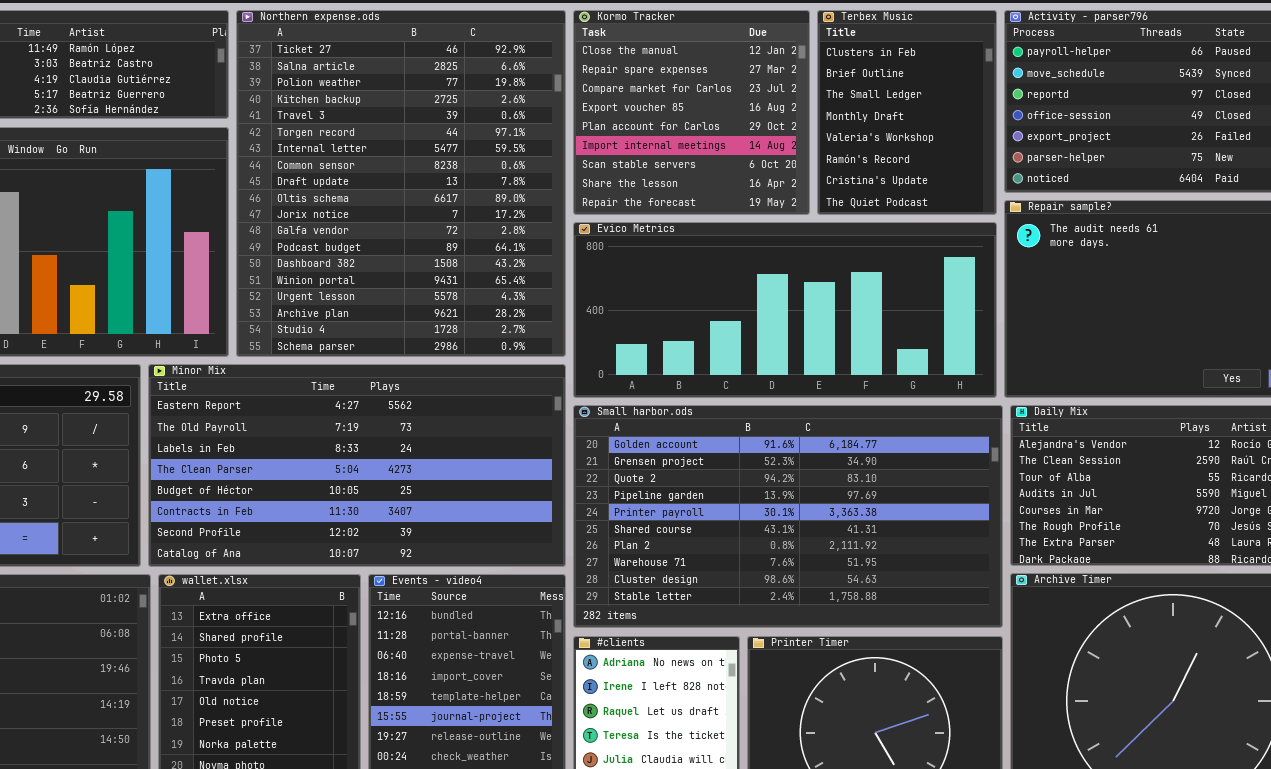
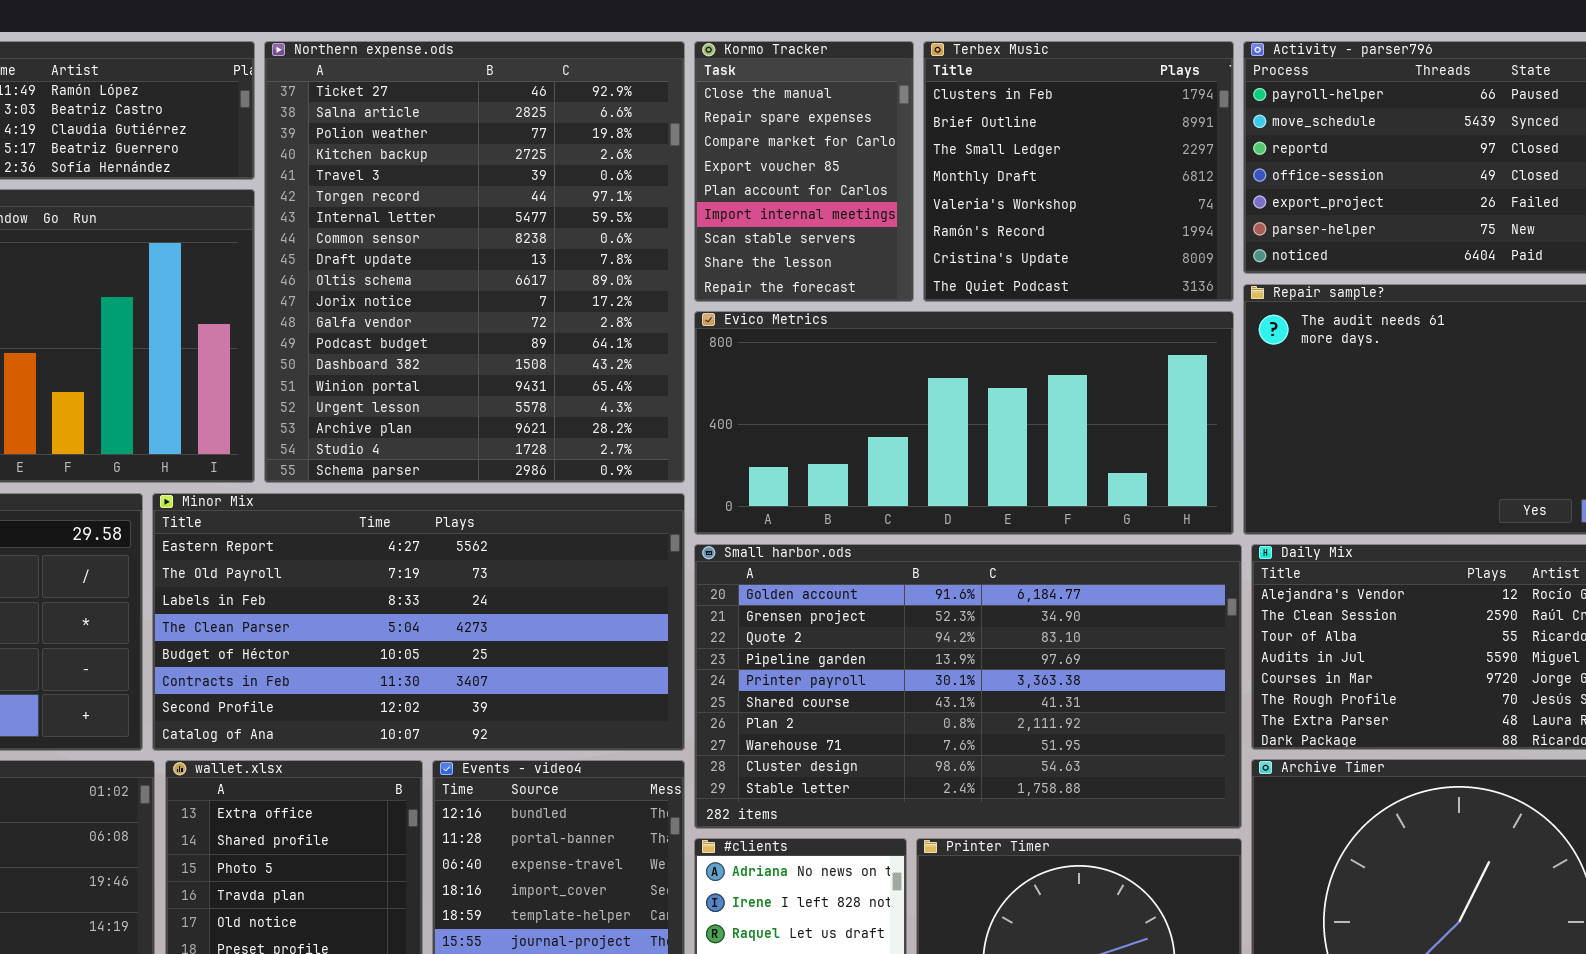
Kormo Tracker: [573,10,810,215] -> [694,41,914,302], resized
Terbex Music: [817,10,997,215] -> [923,41,1234,302], resized

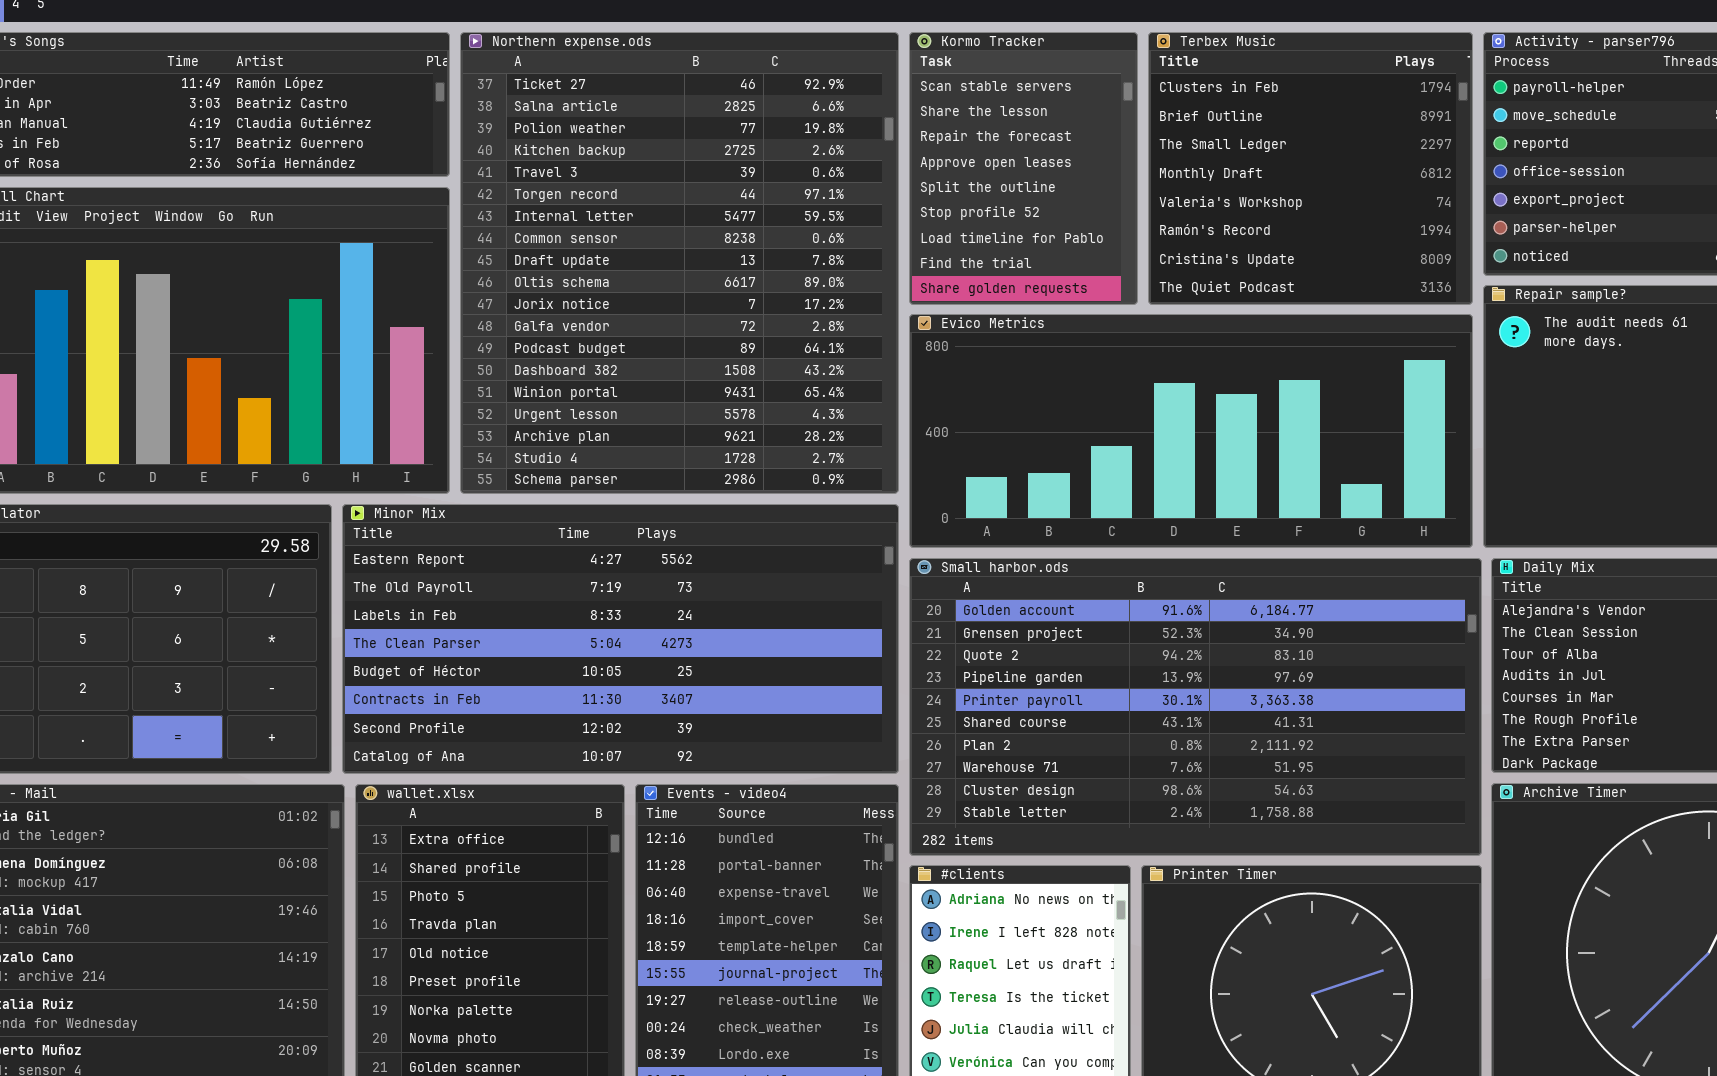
Kormo Tracker: [694,41,914,302] -> [909,32,1138,305], scrolled down 6 rows

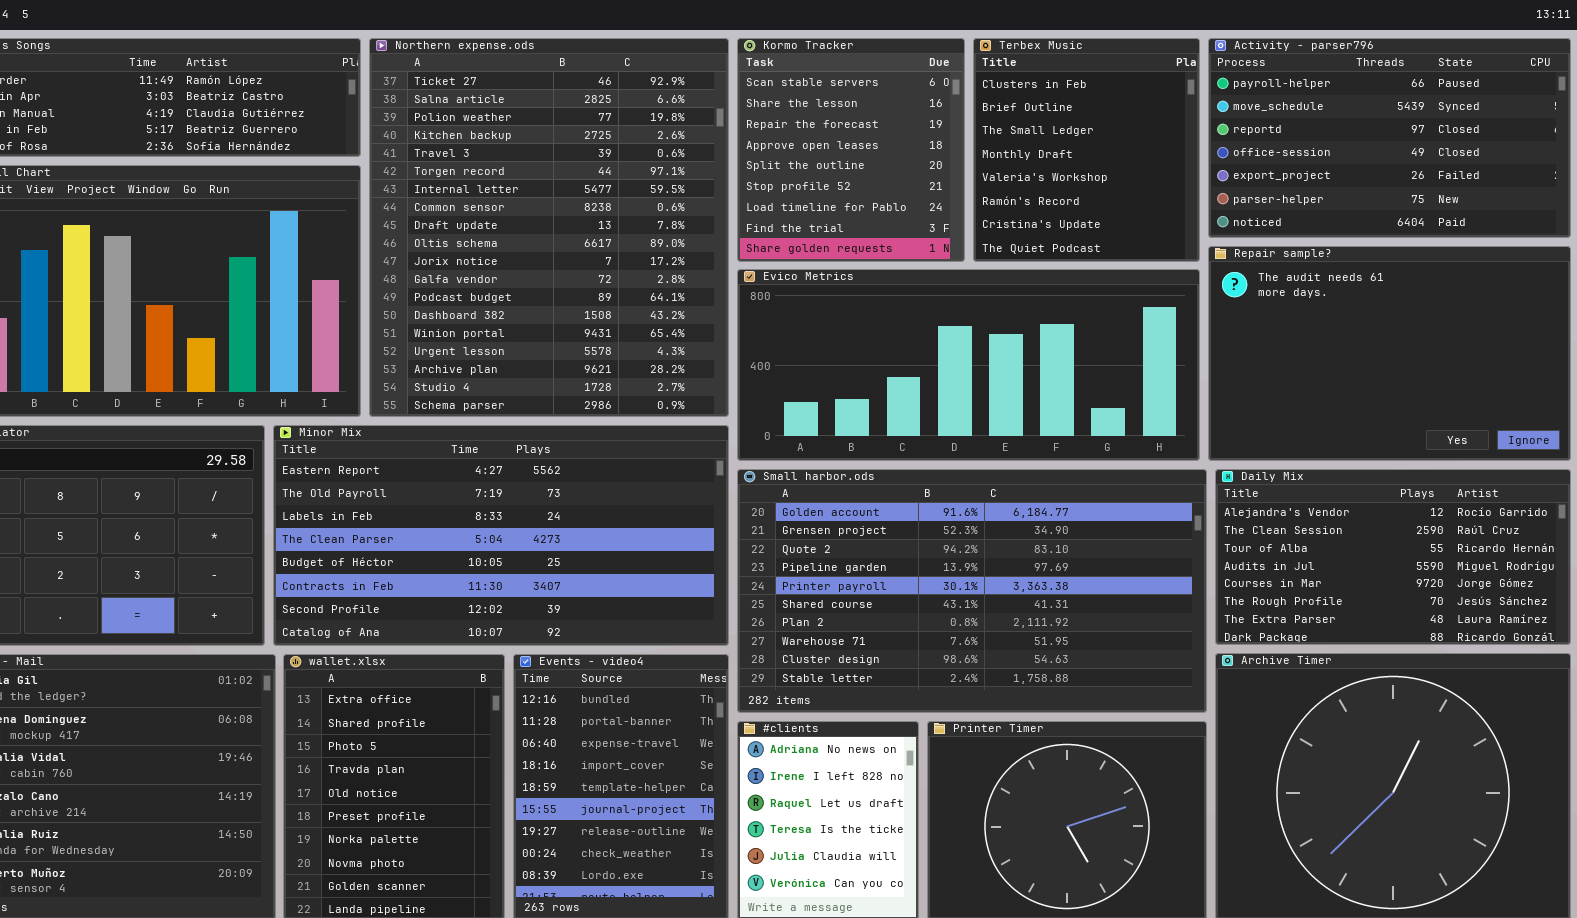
Kormo Tracker: [909,32,1138,305] -> [737,38,965,262], resized
Terbex Music: [1148,32,1473,305] -> [973,38,1200,262], resized

